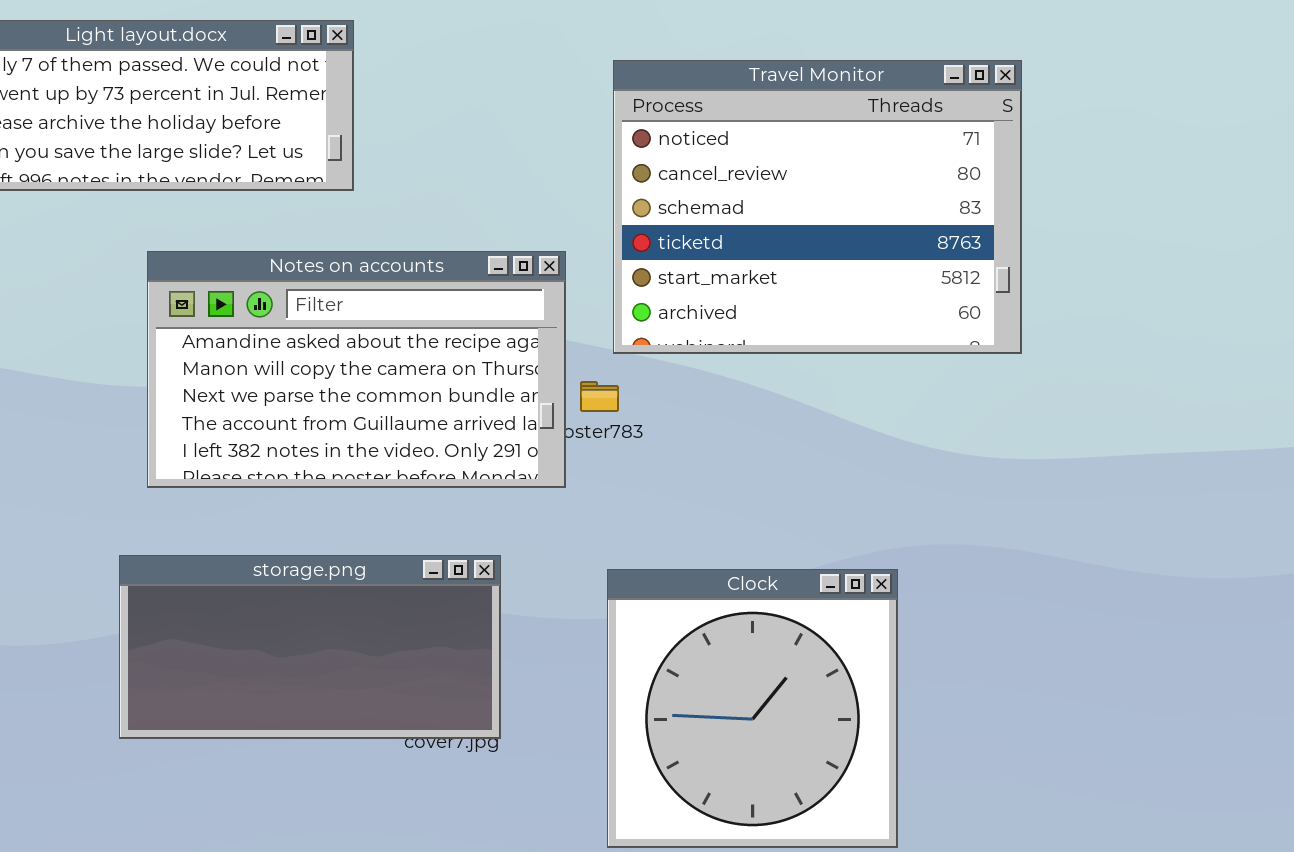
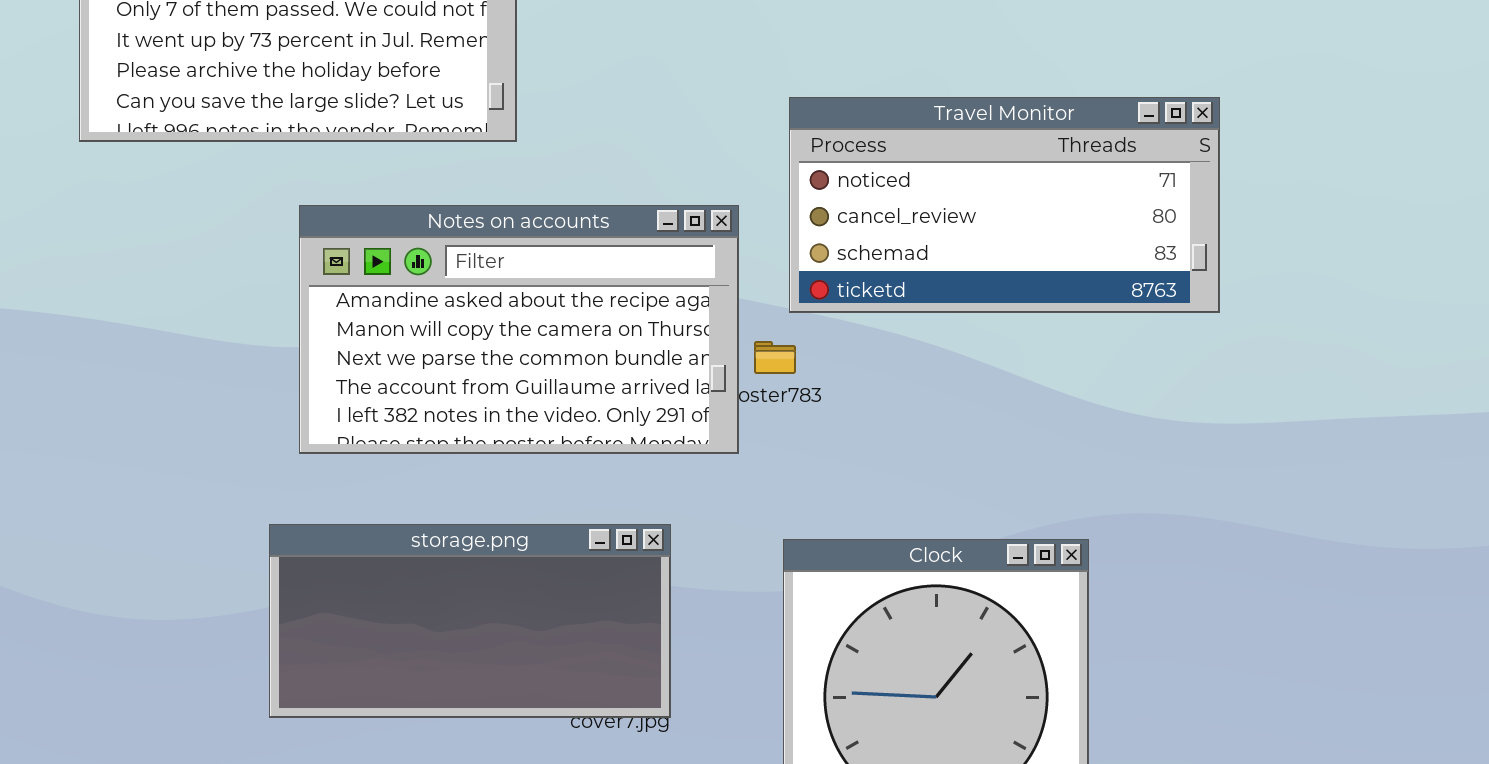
Travel Monitor: [613,60,1022,354] -> [789,97,1220,313], resized

